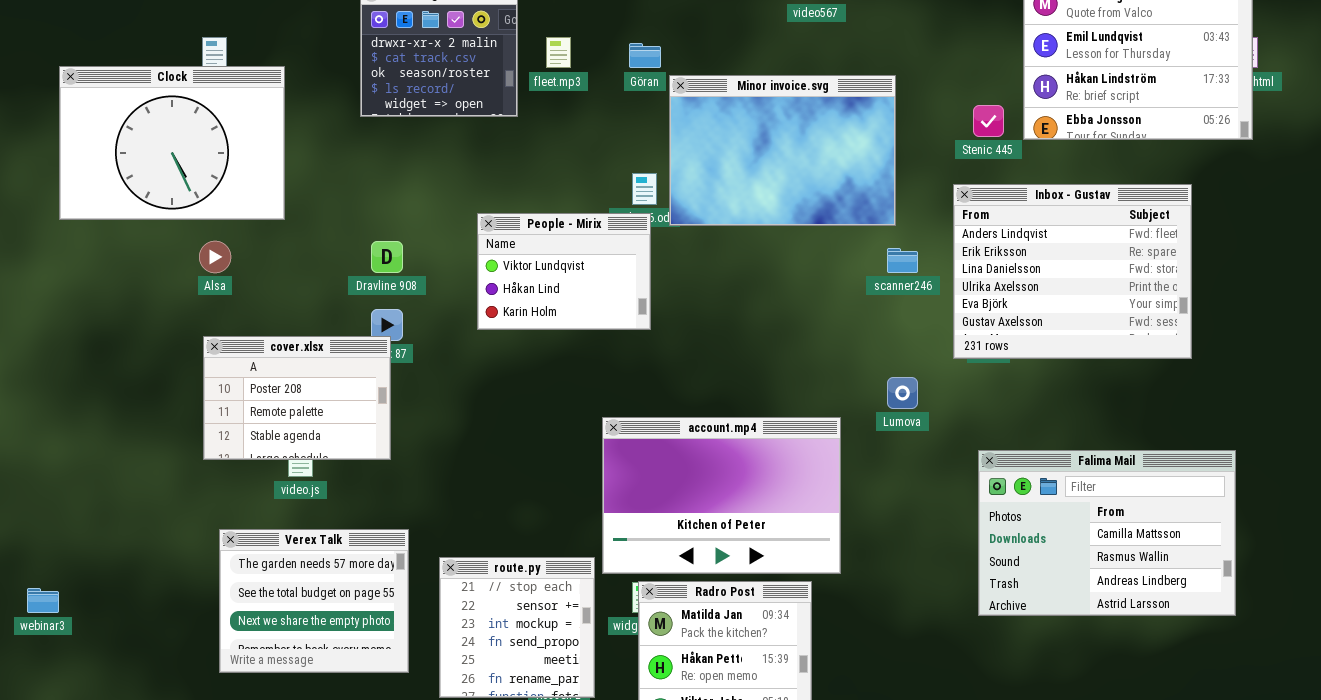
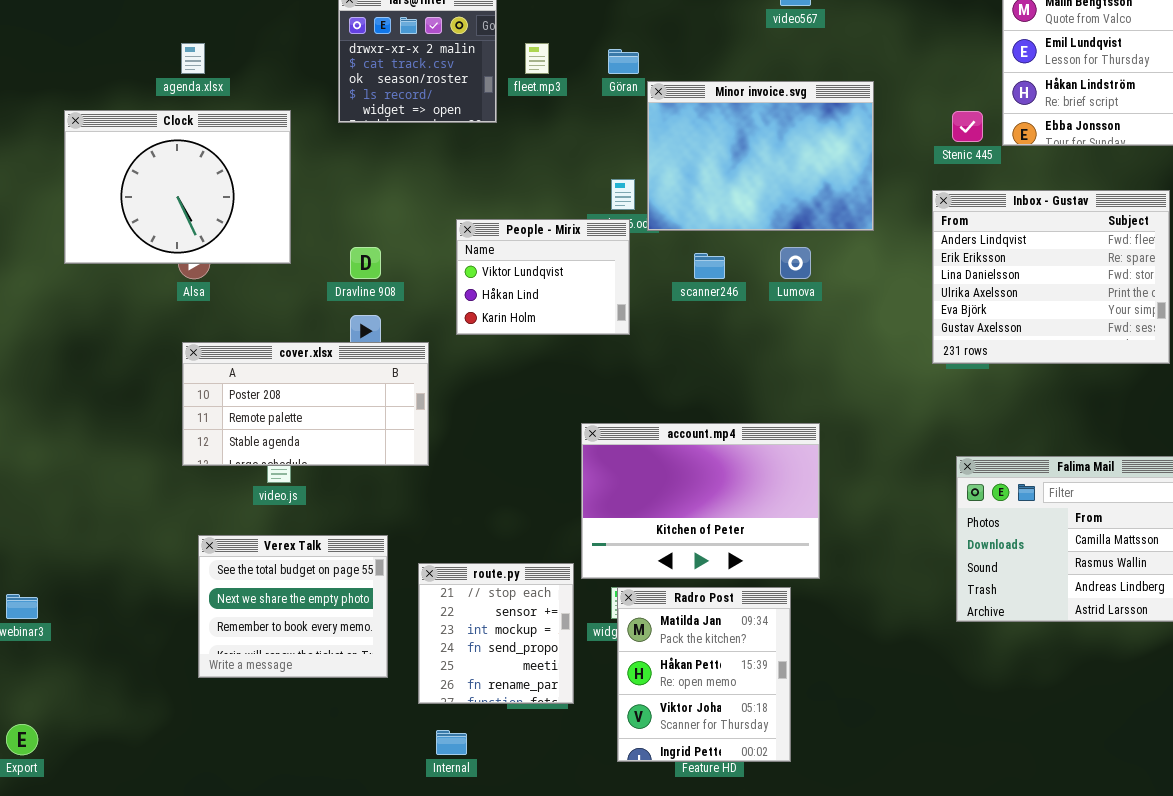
Clock: [59,66,285,220] -> [64,110,291,264], moved
scanner246: [887,248,918,273] -> [694,253,725,279], moved
cover.xlsx: [203,336,391,460] -> [182,342,429,466], resized
Lumova: [887,377,918,409] -> [780,247,811,279], moved
Verex Talk: [219,529,409,673] -> [198,535,388,678], scrolled down 1 row

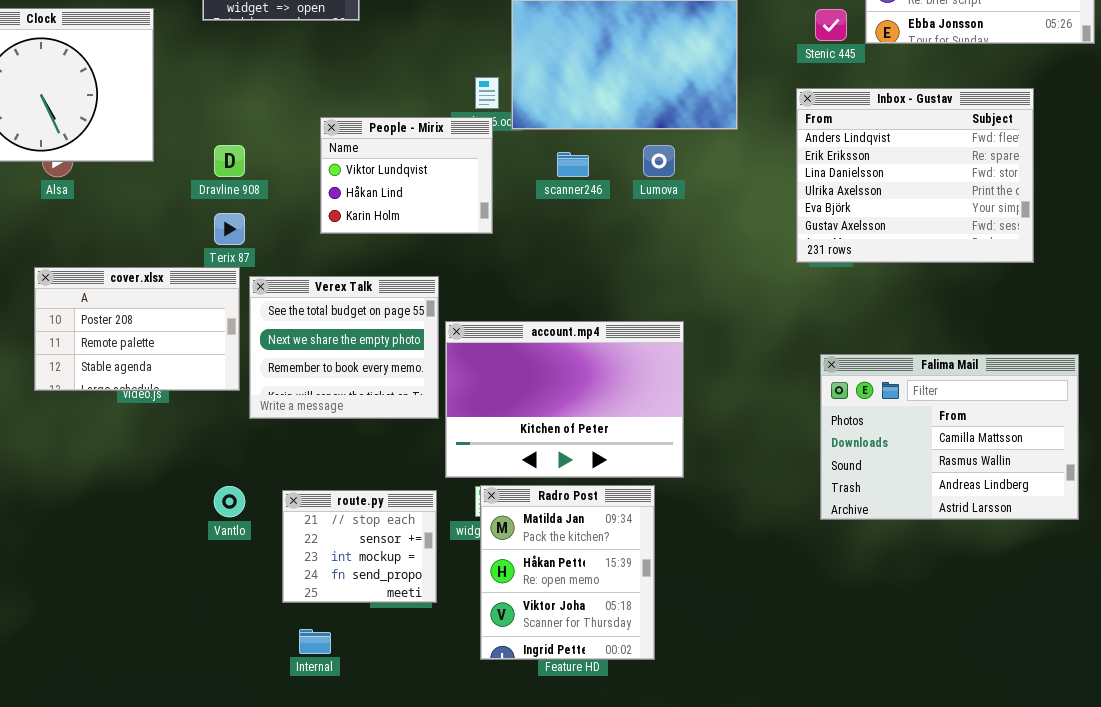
cover.xlsx: [182,342,429,466] -> [34,267,240,391], moved, resized
Verex Talk: [198,535,388,678] -> [249,276,439,419], moved
route.py: [418,563,574,704] -> [282,490,437,603], resized

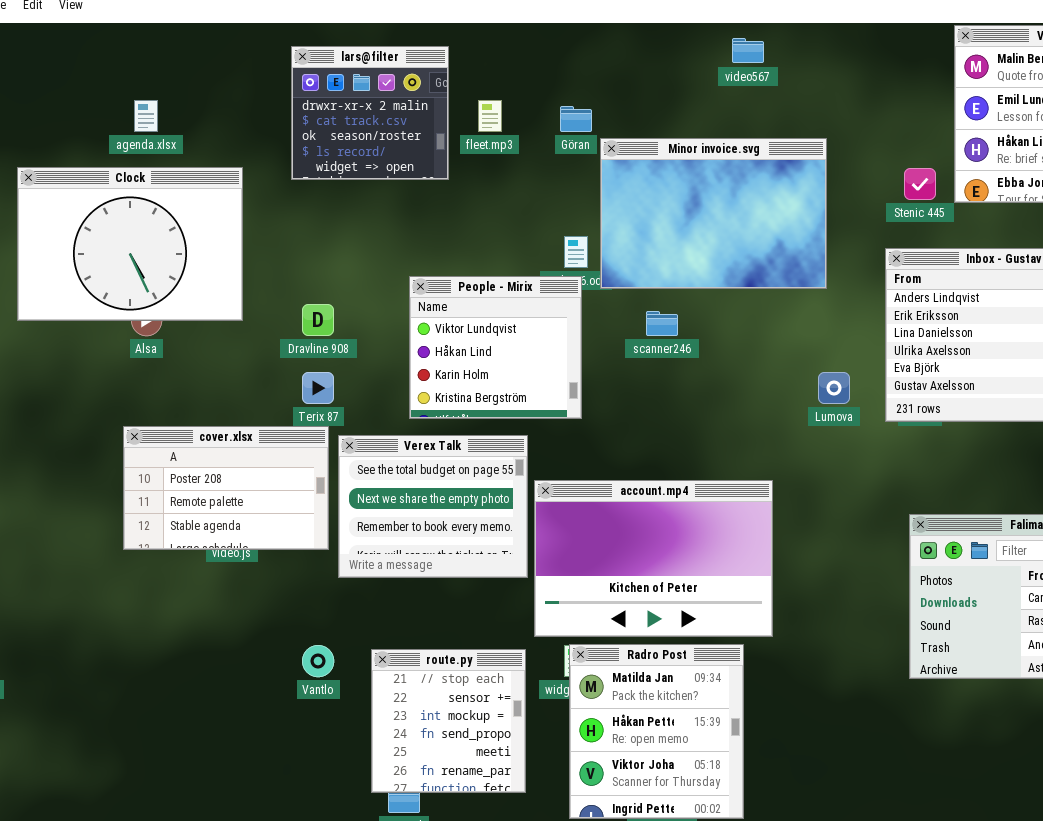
People - Mirix: [320,117,493,234] -> [409,276,582,419], resized
Lumova: [643,145,675,177] -> [818,372,850,404], moved
route.py: [282,490,437,603] -> [371,649,526,793], resized

